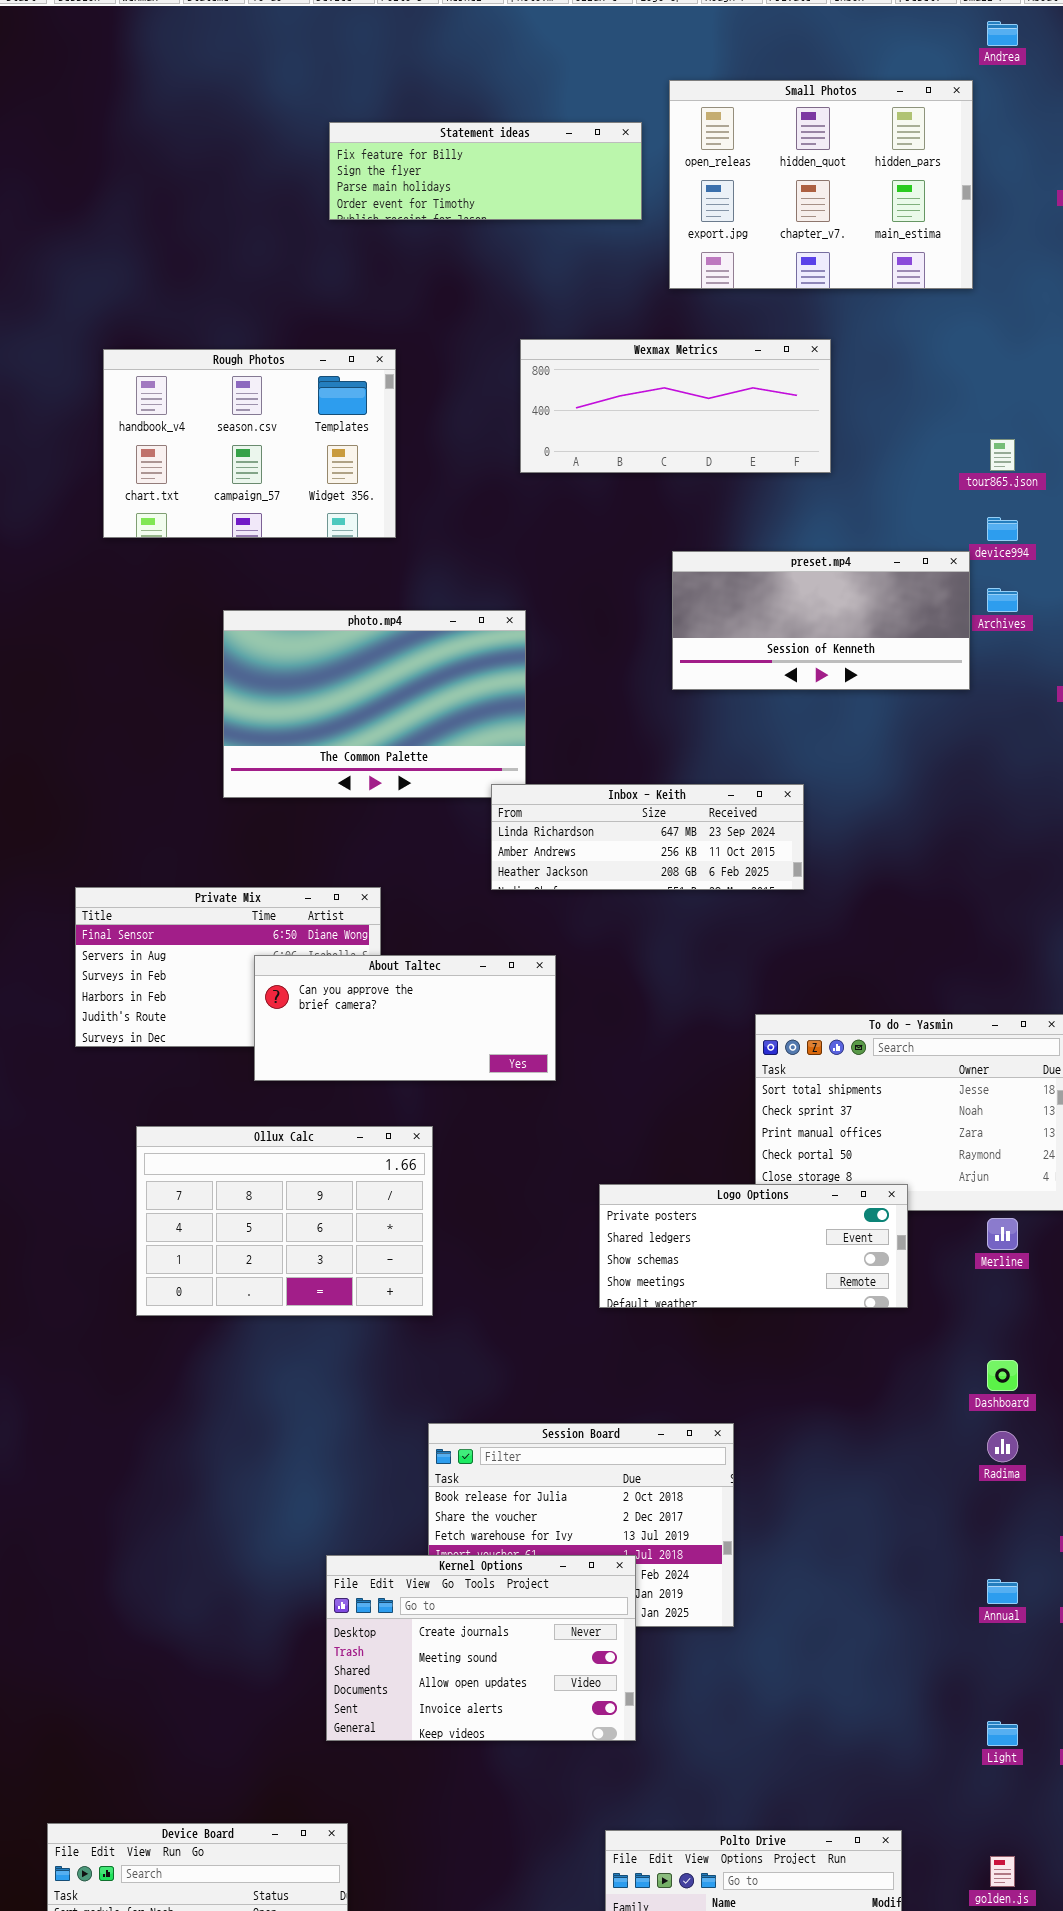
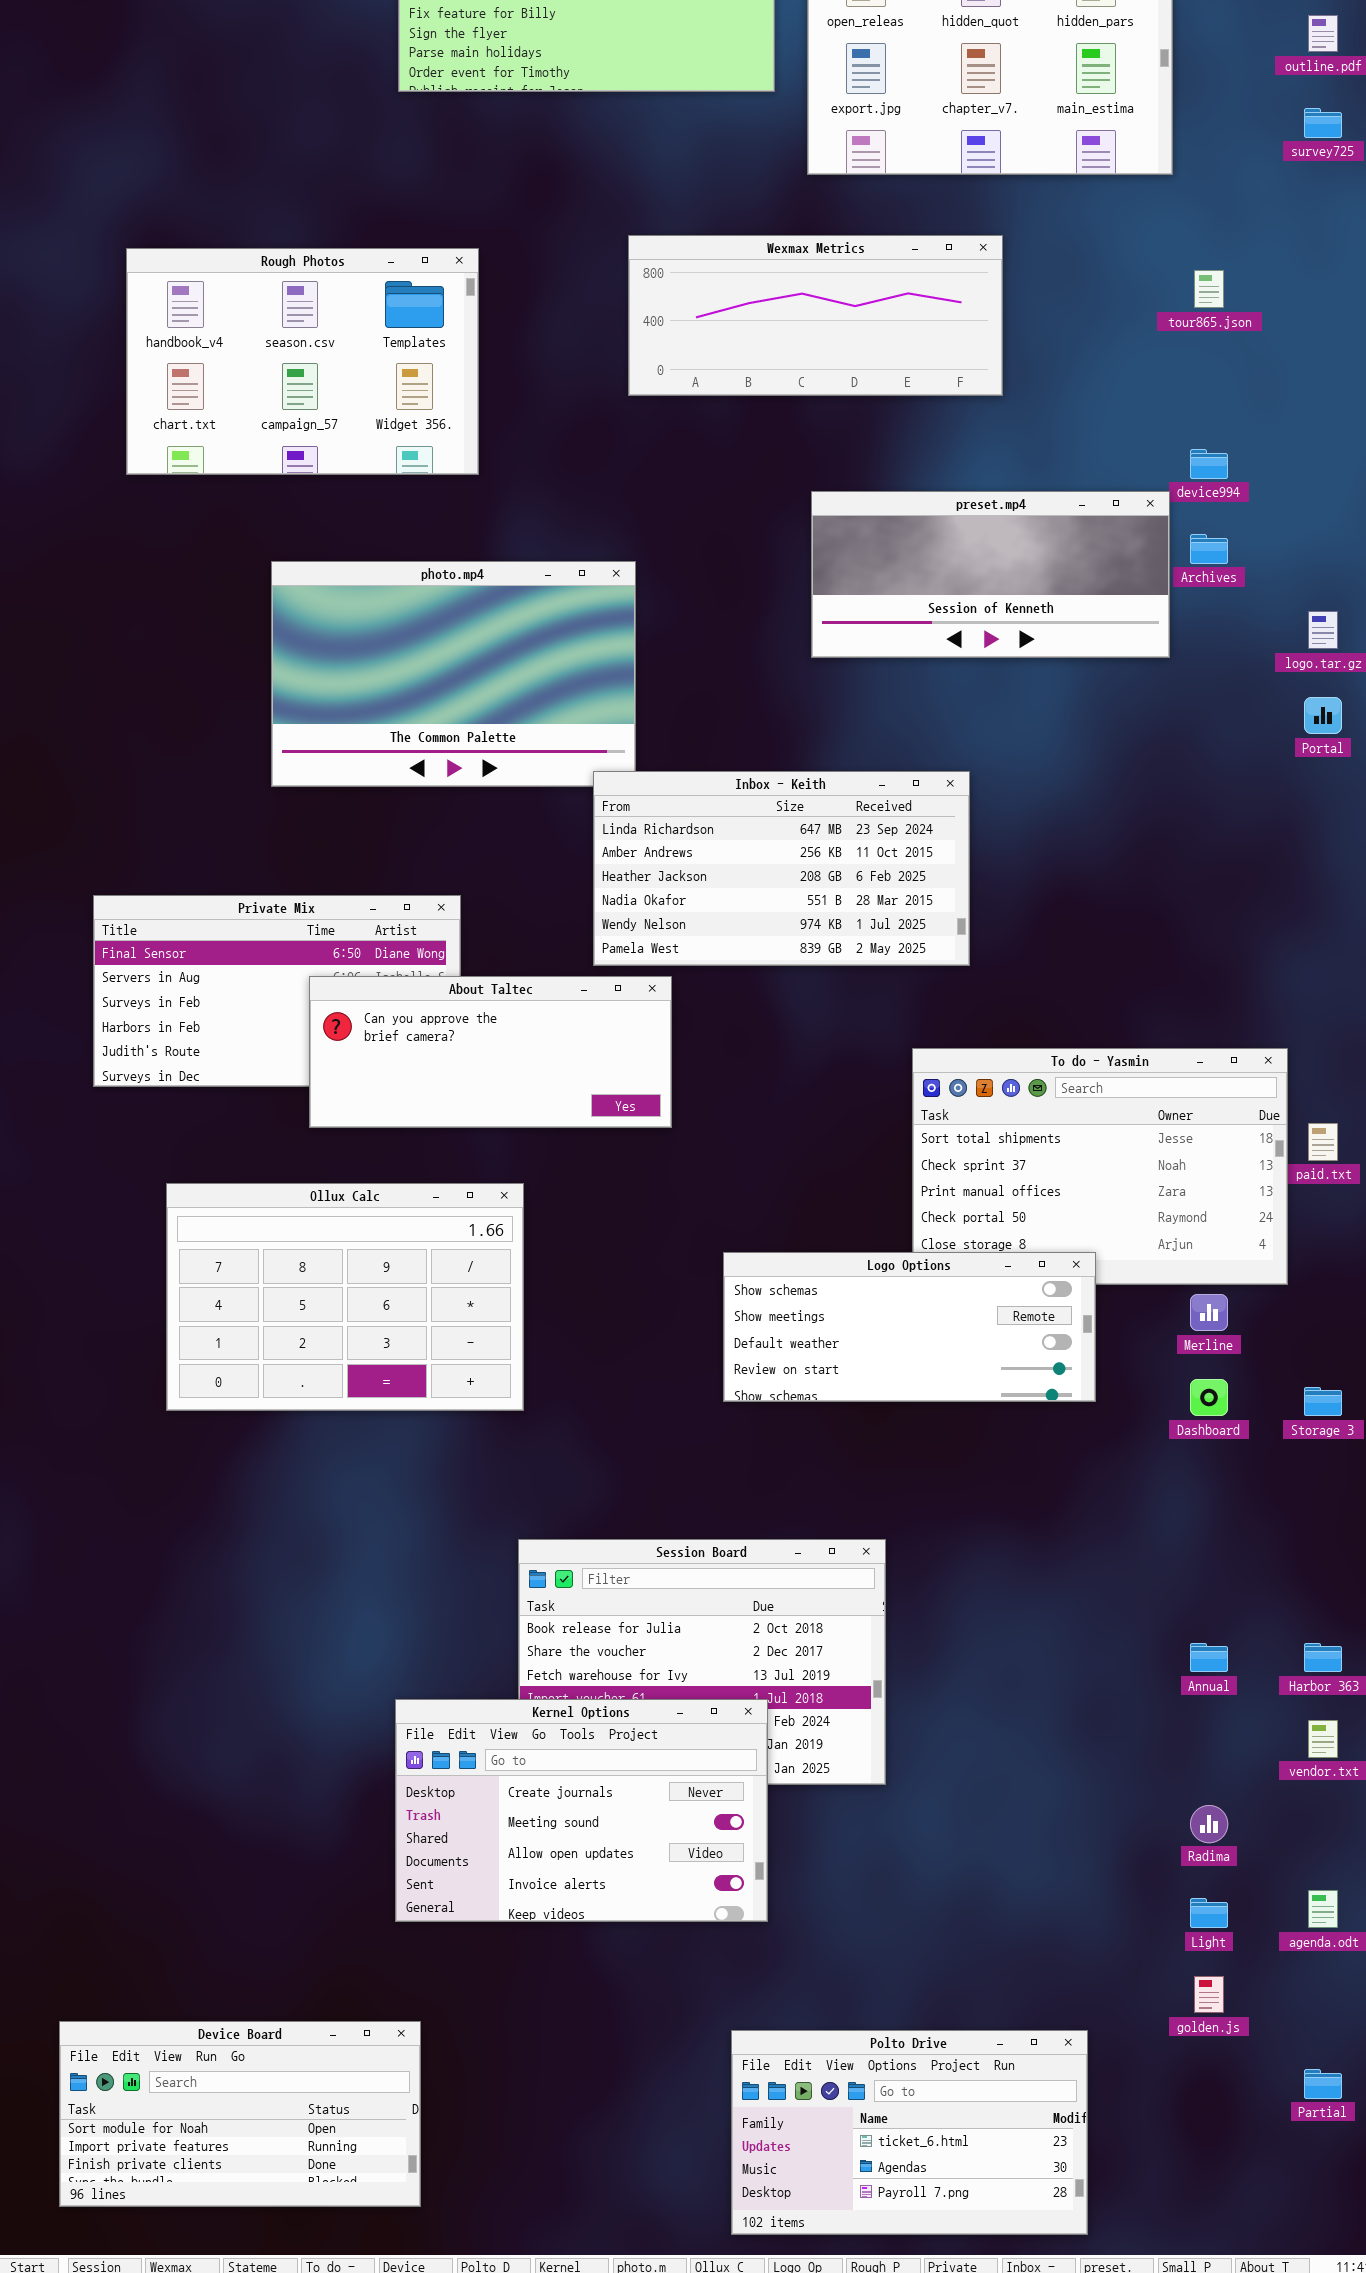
tour865.json: [990,439,1015,471] -> [1194,270,1224,308], moved
Inbox - Keith: [491,784,804,890] -> [593,771,970,966], resized
Logo Options: [599,1184,908,1308] -> [723,1252,1096,1402], scrolled down 2 rows
Dashboard: [987,1360,1018,1391] -> [1190,1379,1228,1416], moved
Radima: [987,1431,1018,1462] -> [1190,1805,1228,1843], moved
Annual: [987,1579,1018,1604] -> [1190,1643,1228,1672], moved
golden.js: [990,1856,1015,1887] -> [1194,1976,1224,2013], moved

